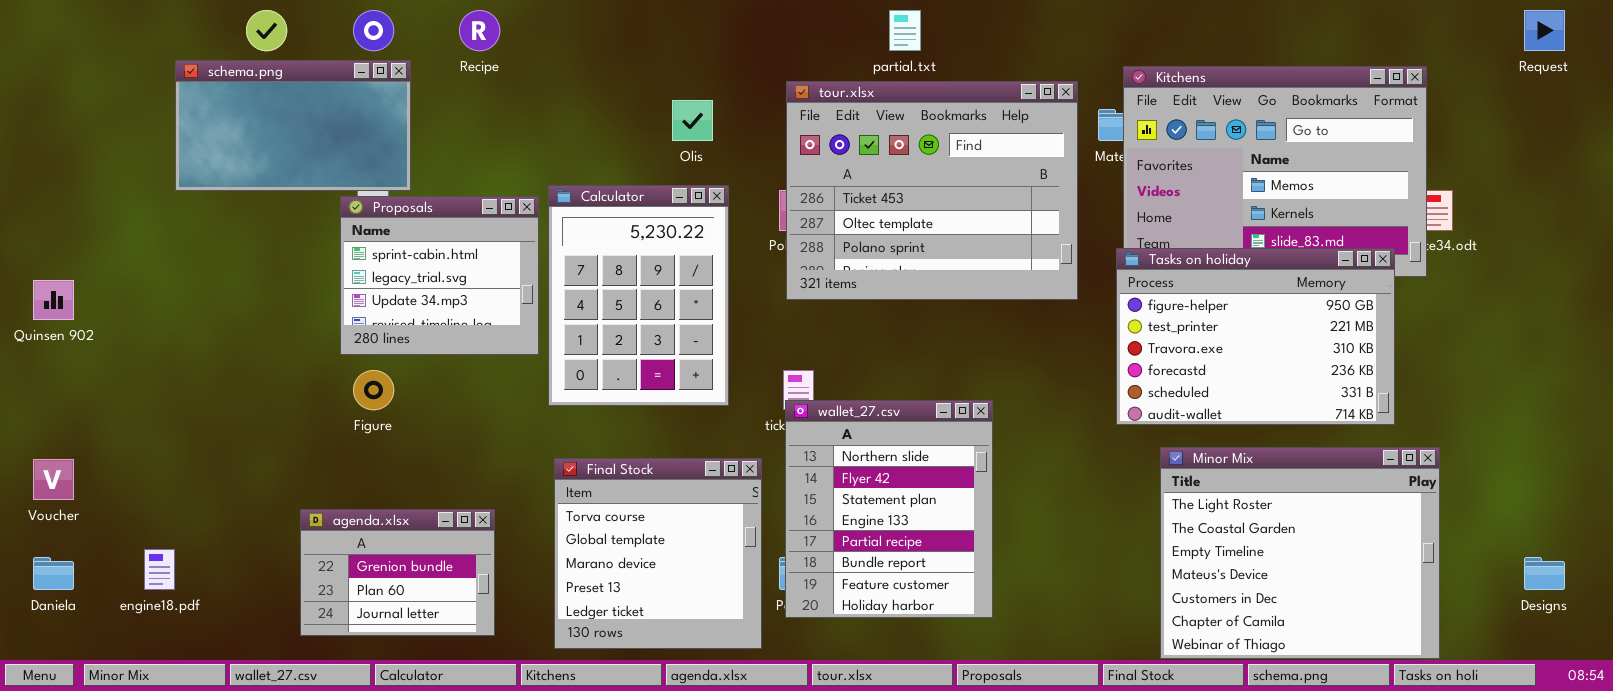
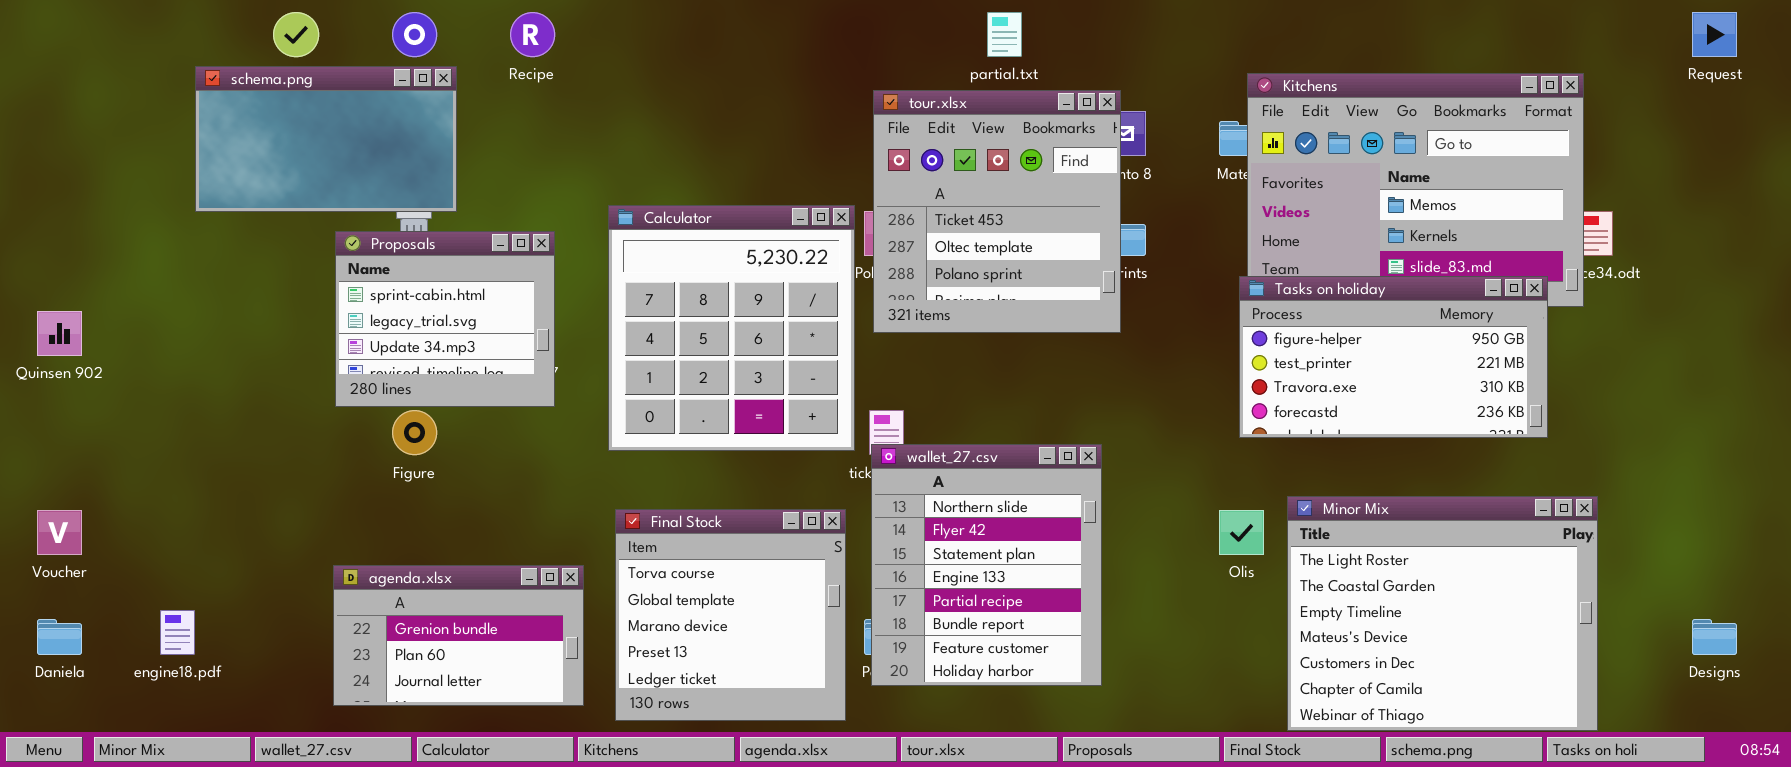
tour.xlsx: [786,81,1078,300] -> [873,90,1121,333], resized
Olis: [672,100,713,141] -> [1219,510,1264,555], moved
Calculator: [548,185,729,406] -> [608,205,855,451], resized
Proposals: [340,196,539,355] -> [335,231,555,407], moved
Tasks on holiday: [1116,248,1395,425] -> [1239,276,1548,438], resized
agenda.xlsx: [300,509,495,636] -> [333,565,584,706], resized

